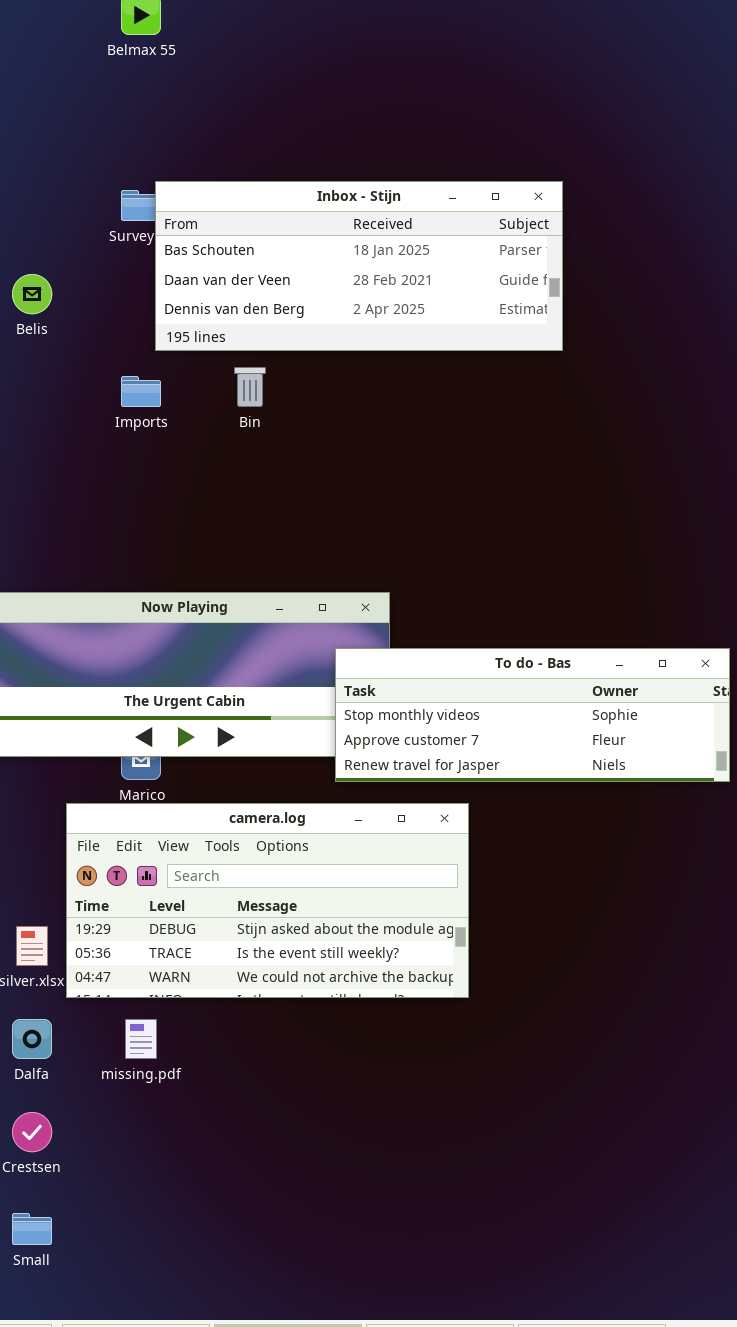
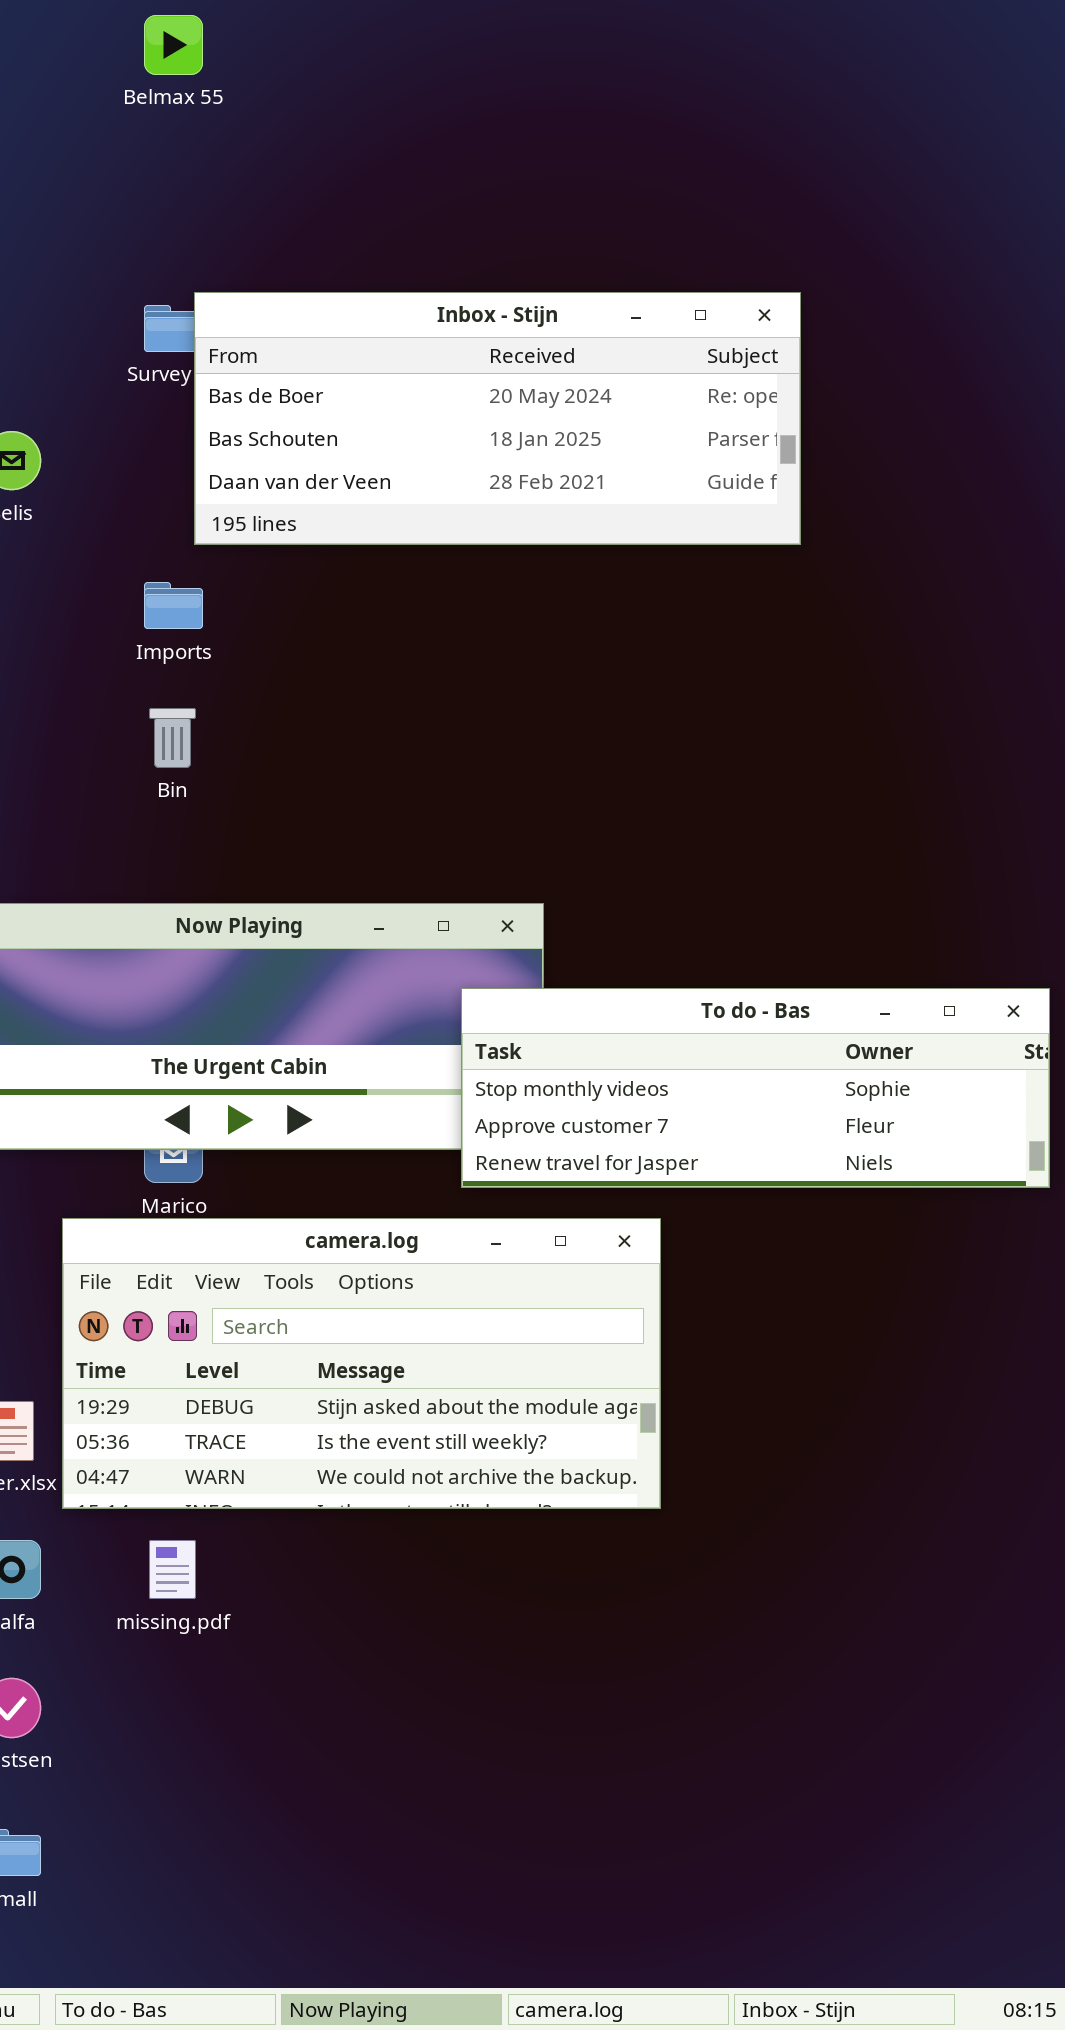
Inbox - Stijn: [155,181,563,351] -> [194,292,801,545], scrolled up 1 row
Bin: [234,367,266,407] -> [149,708,196,768], moved

